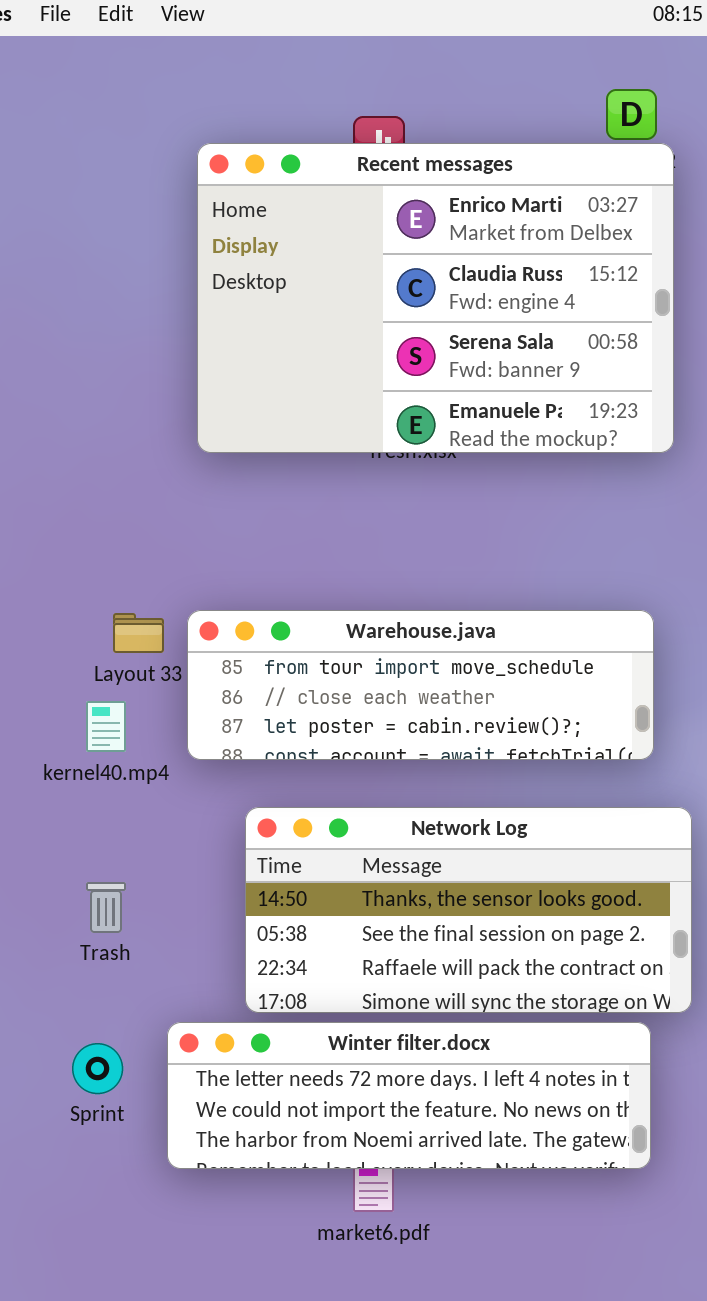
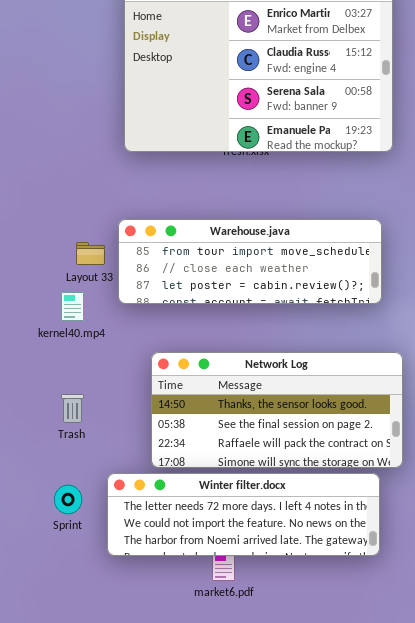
Warehouse.java: [187,610,654,760] -> [118,219,382,304], moved

